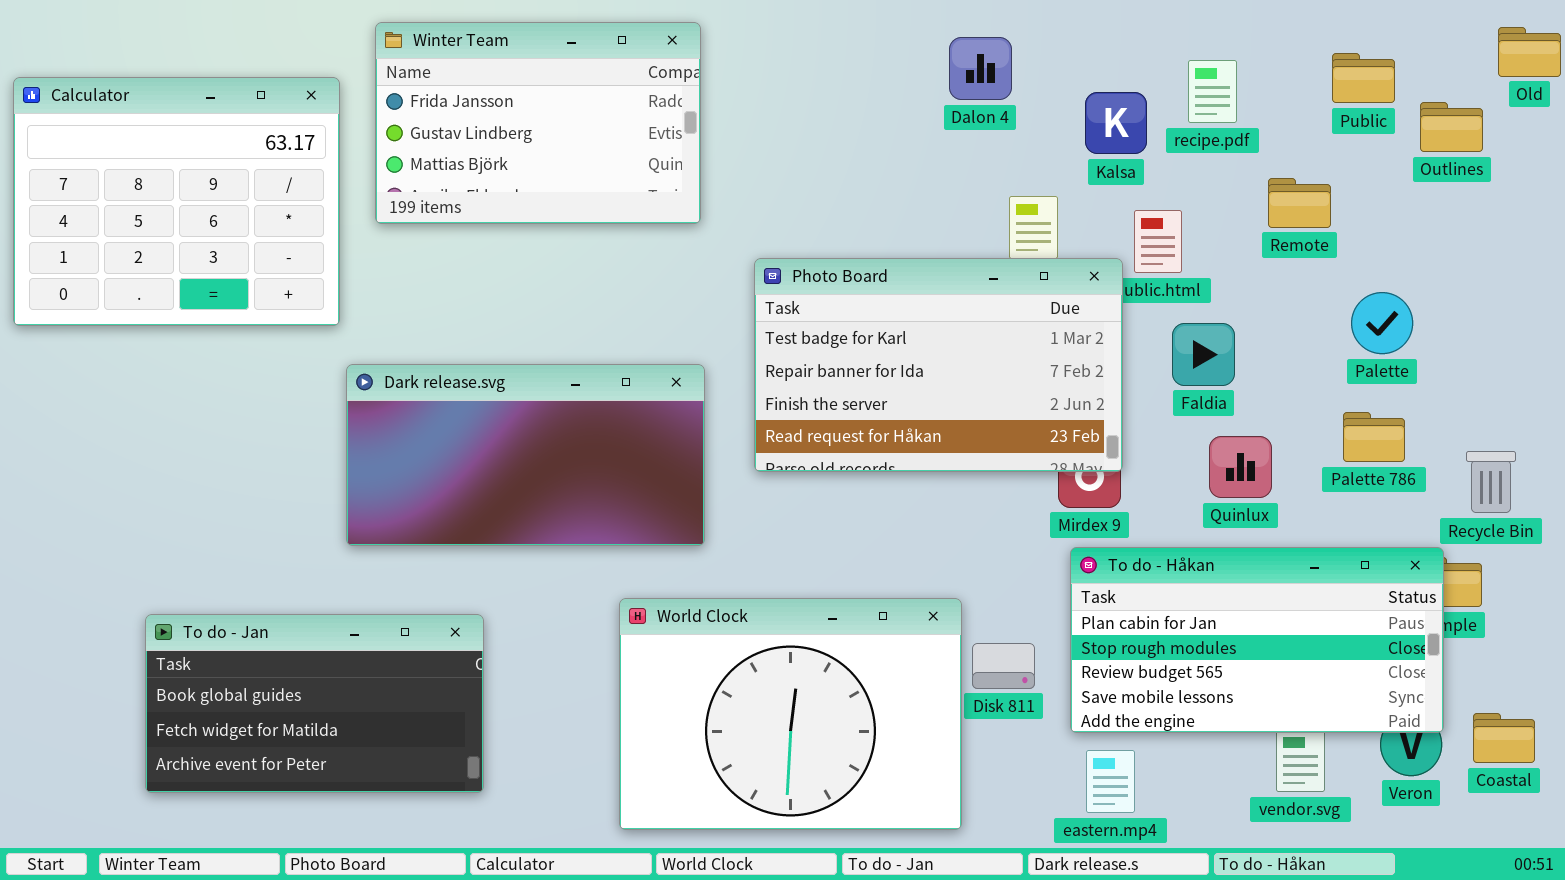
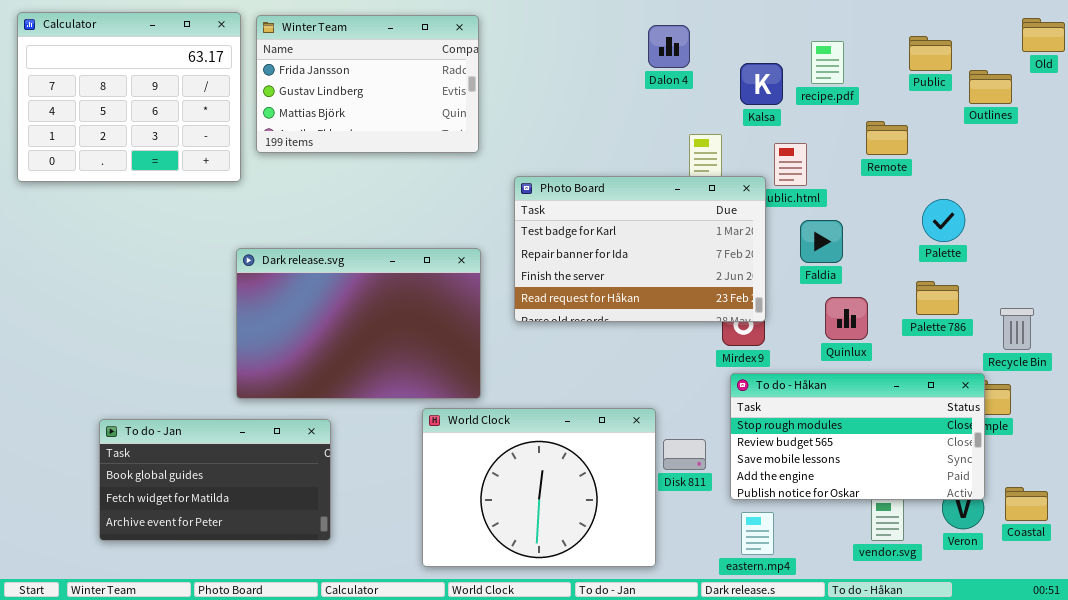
Calculator: [13,77,340,326] -> [17,12,241,182], moved
Dark release.svg: [346,364,705,546] -> [236,248,481,399], resized
To do - Håkan: [1070,547,1444,733] -> [730,373,985,500], scrolled down 1 row

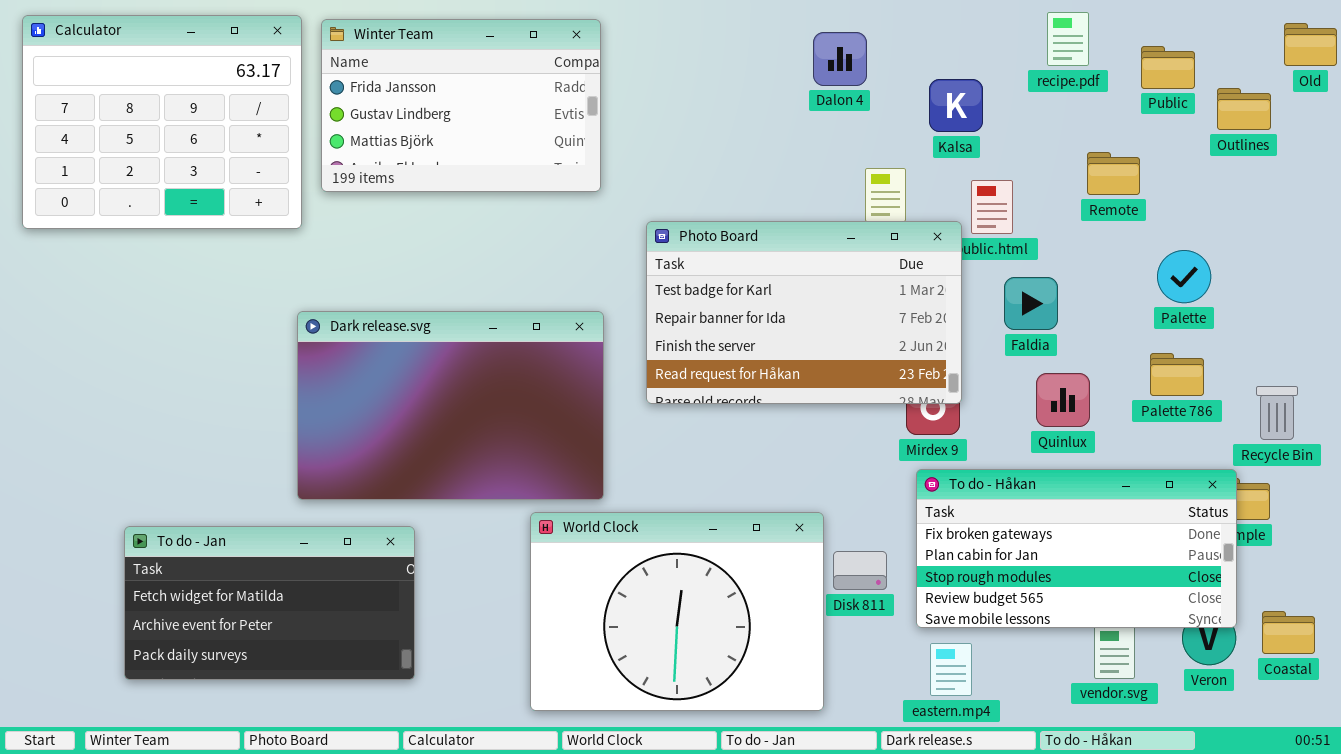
recipe.pdf: [811,41,844,84] -> [1047,12,1089,66], moved
To do - Håkan: [730,373,985,500] -> [916,469,1237,628], scrolled up 2 rows
To do - Jan: [99,419,331,541] -> [124,526,415,680], scrolled down 1 row

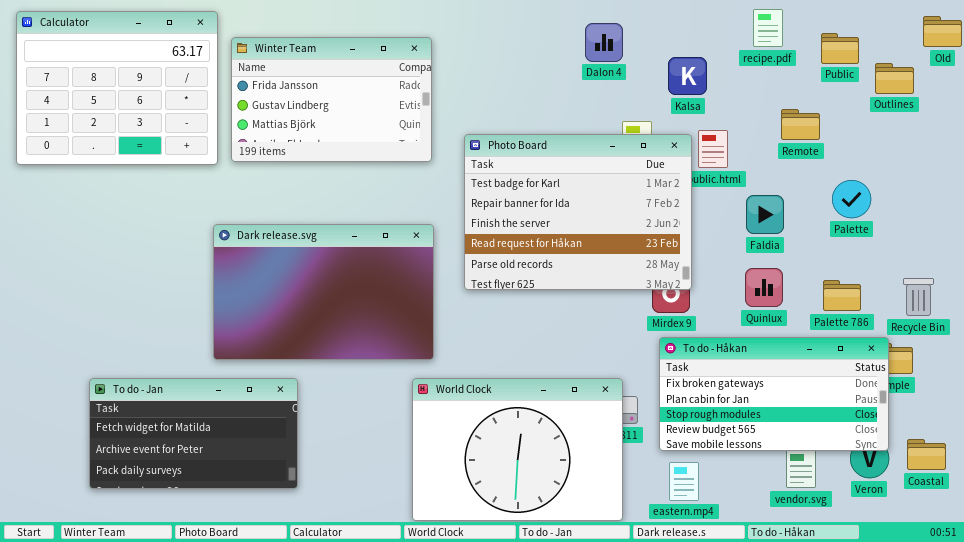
Winter Team: [321,19,601,192] -> [231,37,432,162], moved
Photo Board: [646,221,962,404] -> [464,134,692,290], resized
Faldia: [1004,277,1058,330] -> [746,195,784,234], moved
Palette 786: [1150,353,1204,396] -> [823,280,861,311], moved
World Clock: [530,512,824,711] -> [412,378,623,521], moved

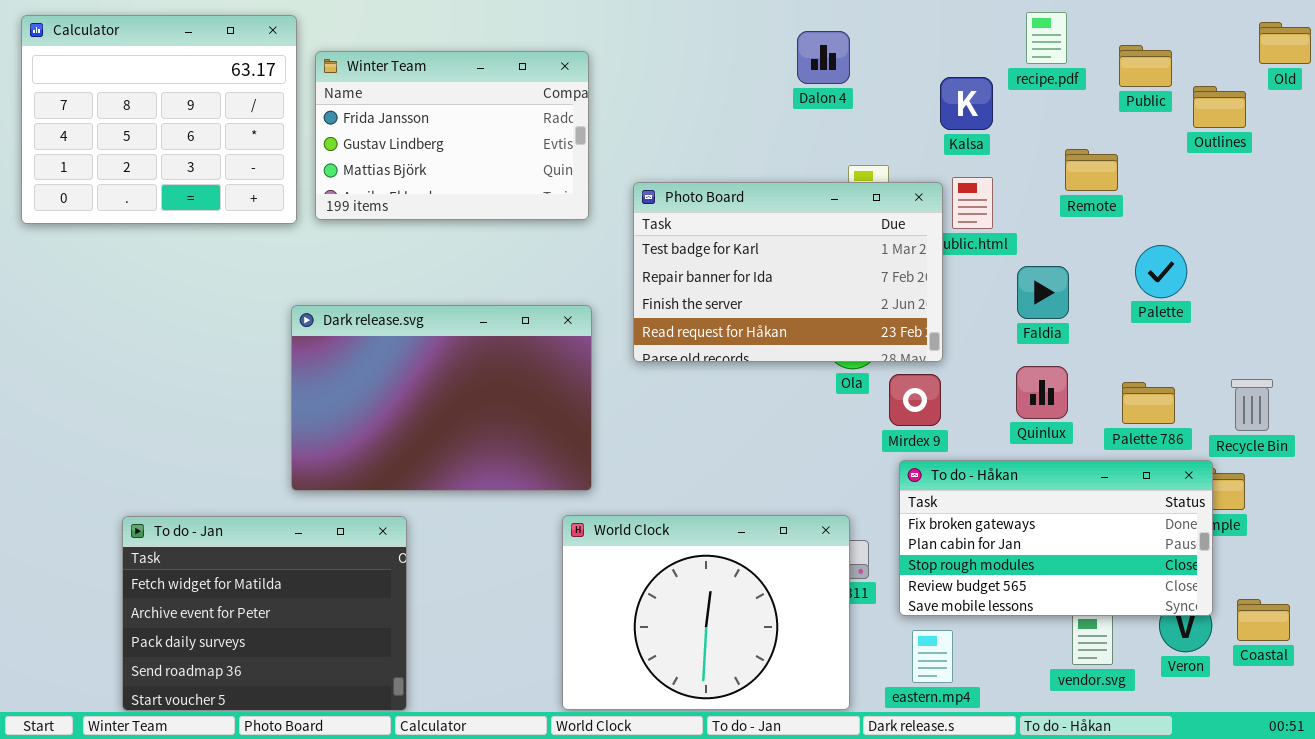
Kalsa: [668,57,707,95] -> [940,77,993,130], moved
Photo Board: [464,134,692,290] -> [633,182,943,362], resized
To do - Jan: [89,378,298,489] -> [122,516,407,711], resized

